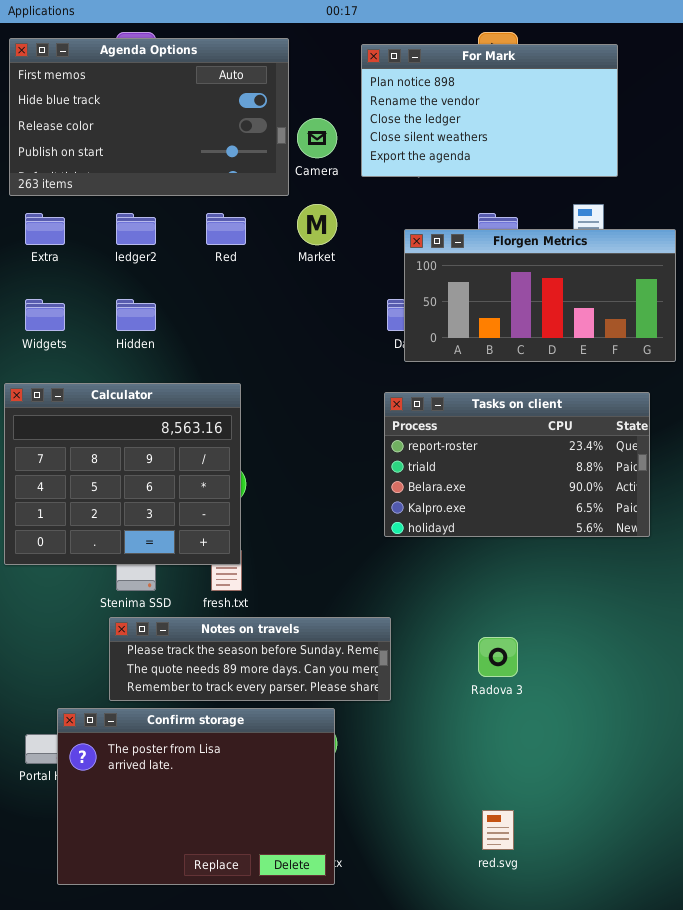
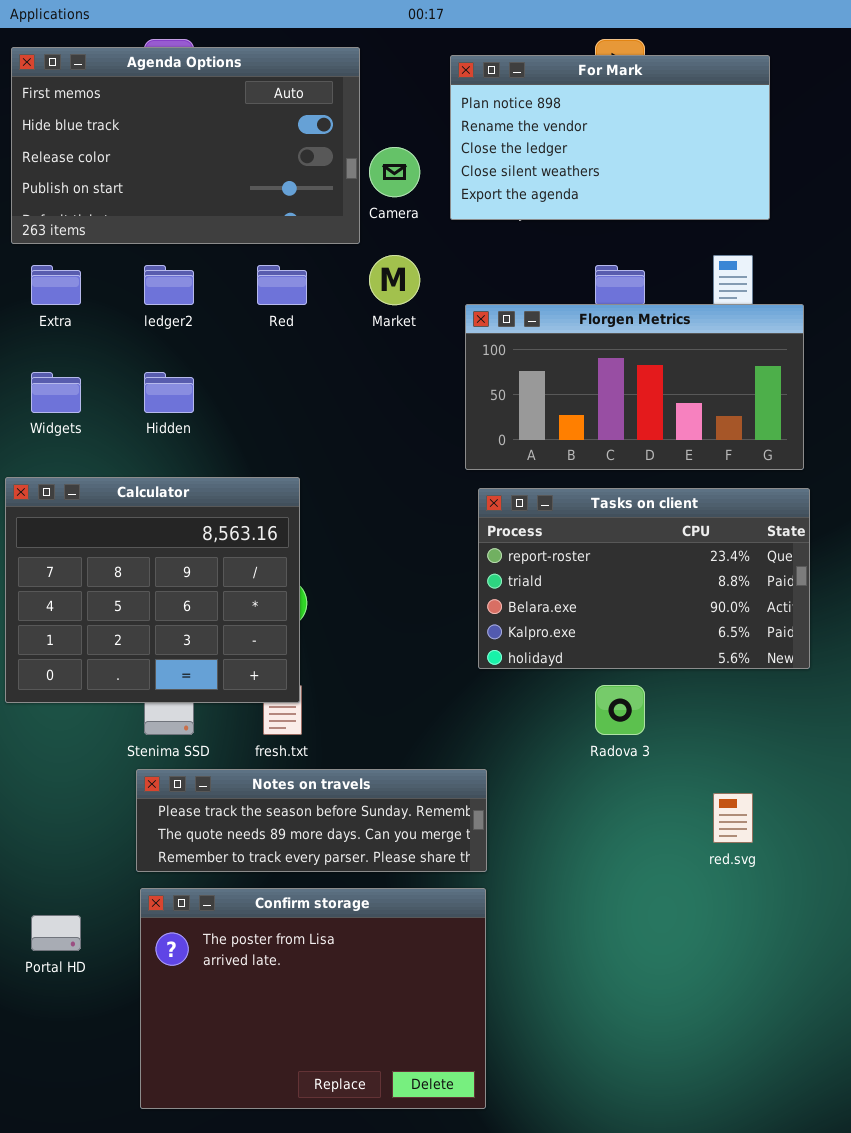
Florgen Metrics: [404,229,676,362] -> [465,304,804,470], moved
Radova 3: [478,637,518,677] -> [595,685,645,735], moved
Confirm storage: [57,708,335,885] -> [140,888,486,1109], moved
red.svg: [482,810,514,850] -> [713,793,753,843], moved

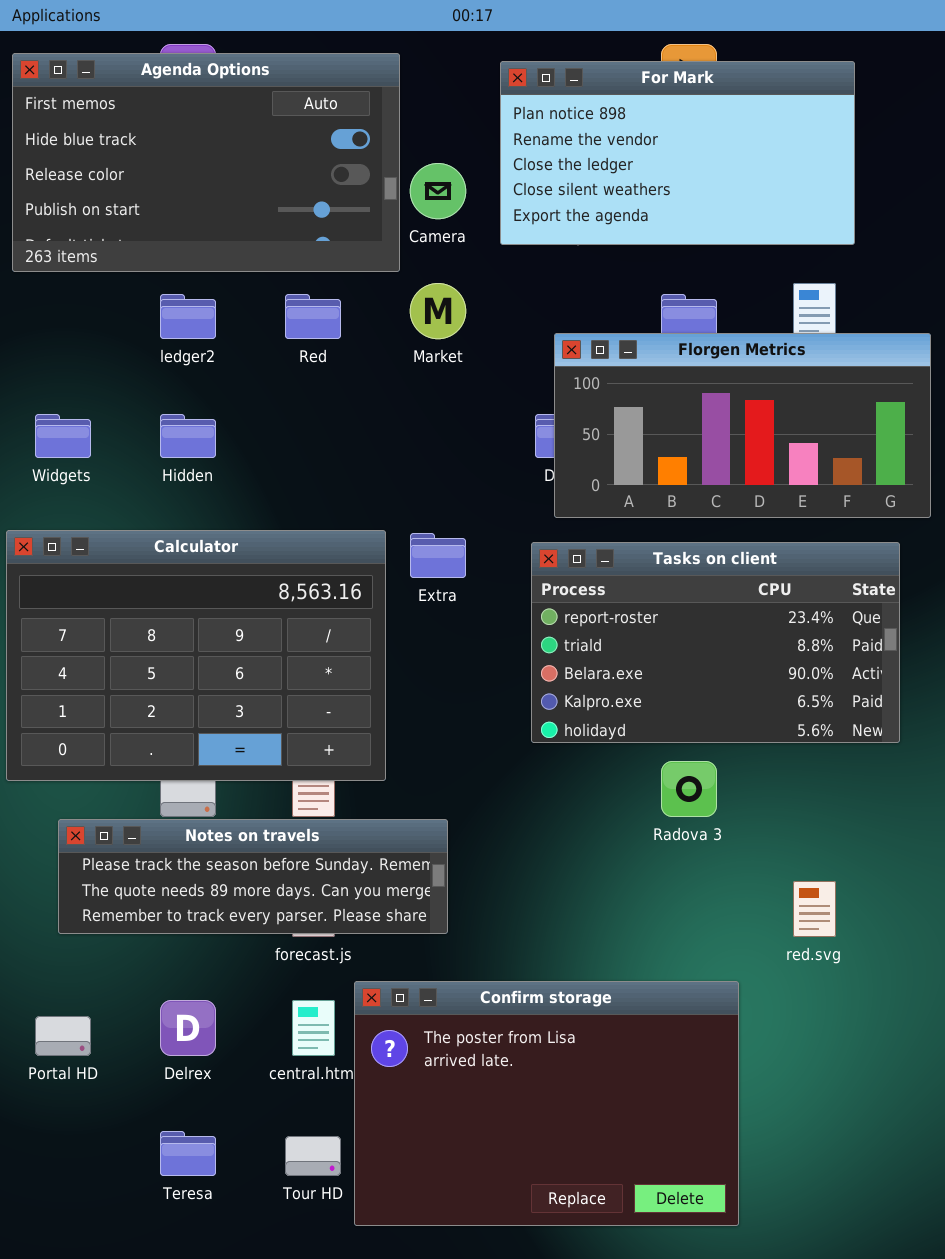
Extra: [31,265,81,305] -> [410,533,466,578], moved
Florgen Metrics: [465,304,804,470] -> [554,333,931,518], moved
Calculator: [5,477,300,703] -> [6,530,386,781], resized
Notes on travels: [136,769,487,872] -> [58,819,448,934], moved
Confirm storage: [140,888,486,1109] -> [354,981,739,1226], moved

